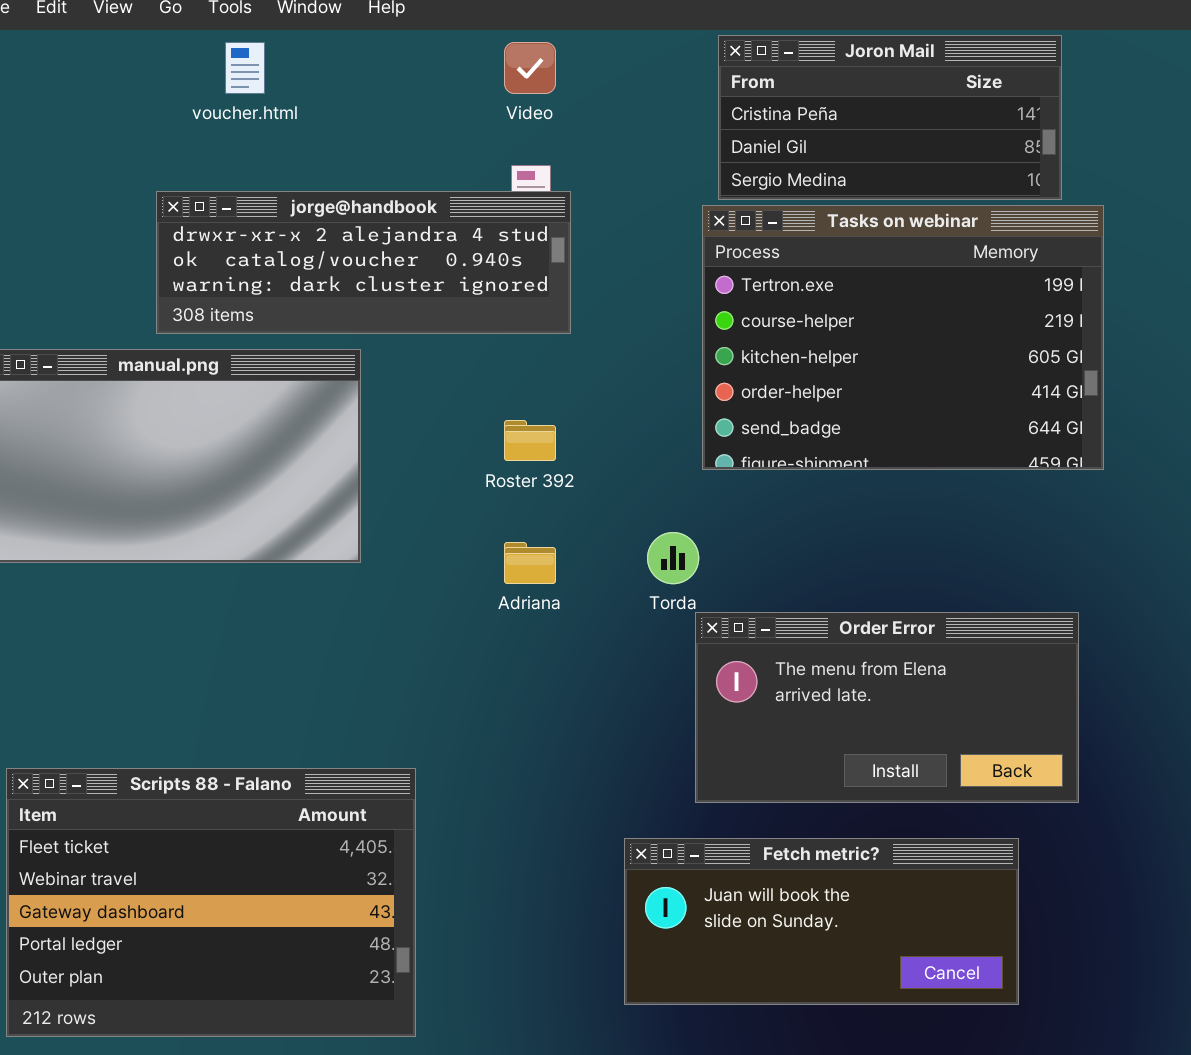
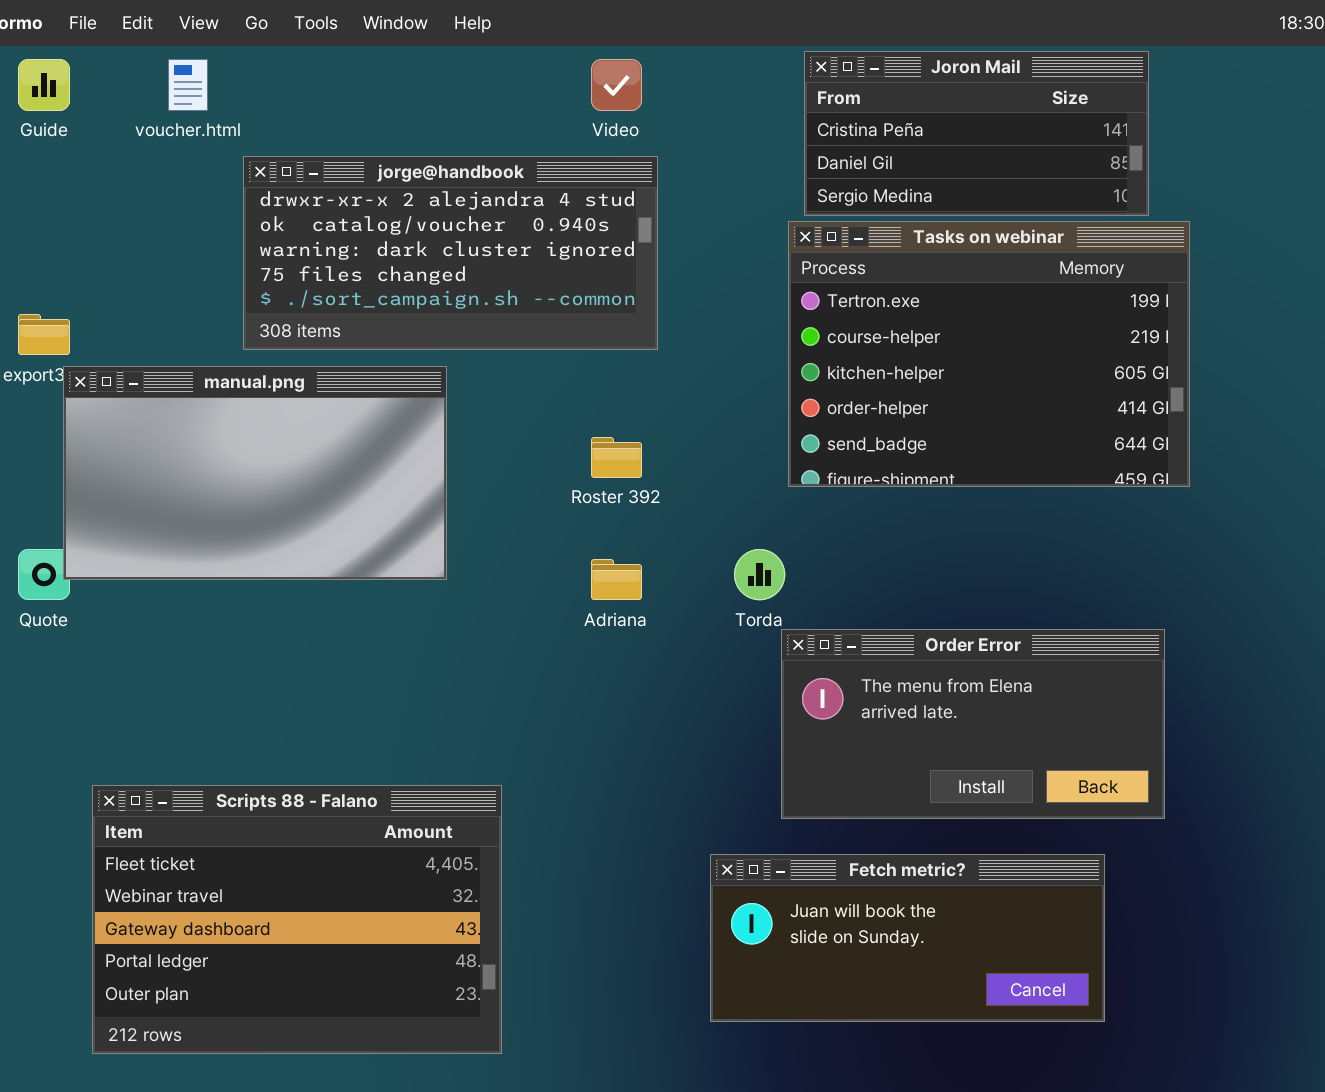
voucher.html: [225,42,265,94] -> [168,59,208,111], moved
jorge@handbook: [156,191,571,334] -> [243,156,658,350], resized

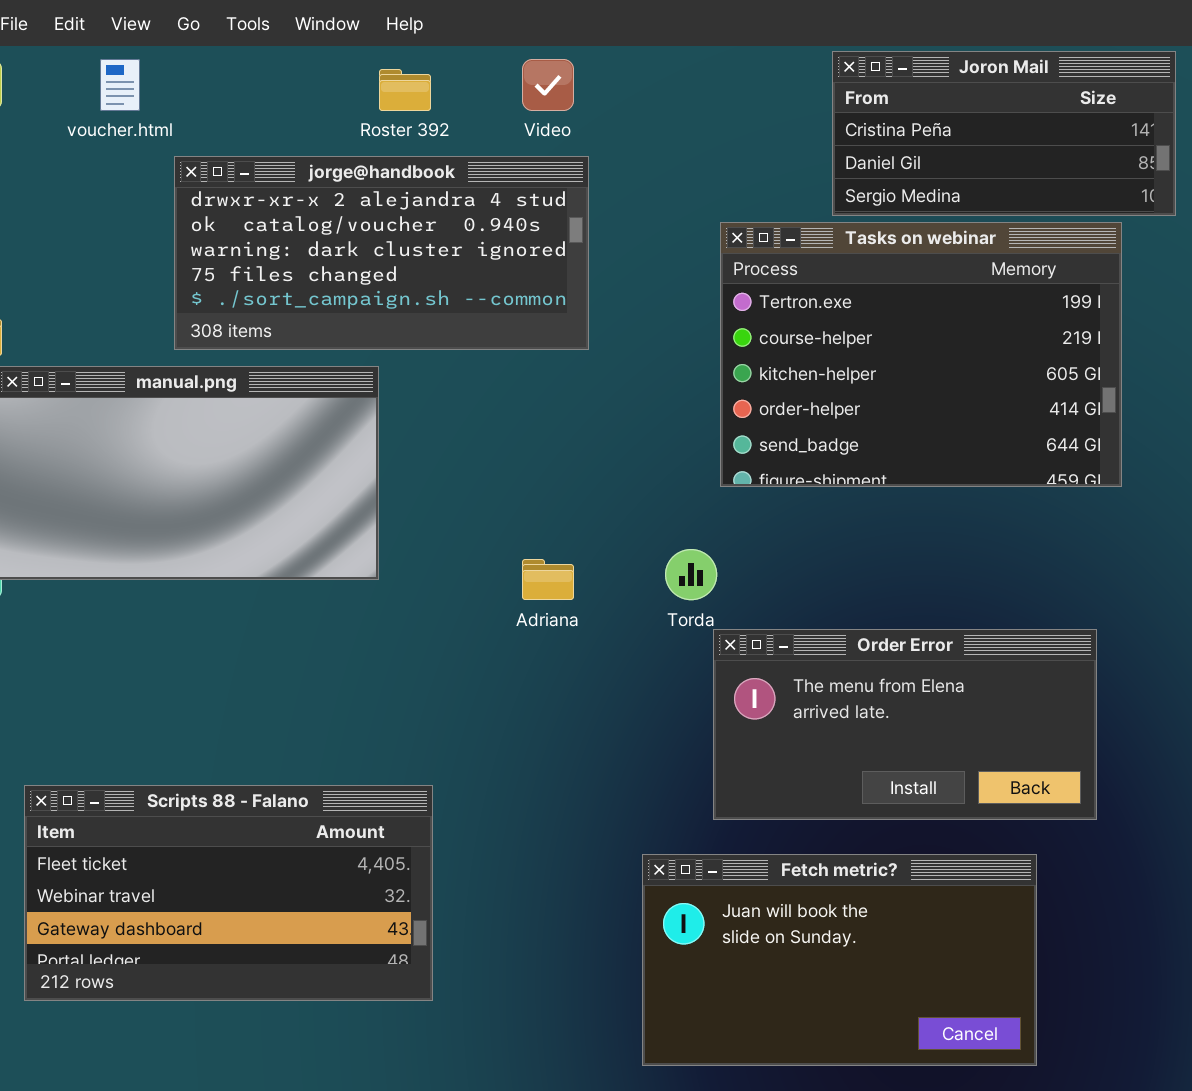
Joron Mail: [804,51,1149,216] -> [832,51,1176,216], moved
Roster 392: [591,437,642,478] -> [379,69,431,111], moved
Scripts 88 - Falano: [92,785,502,1054] -> [24,785,433,1001], resized
Fetch metric?: [710,854,1105,1022] -> [642,854,1037,1066], resized

